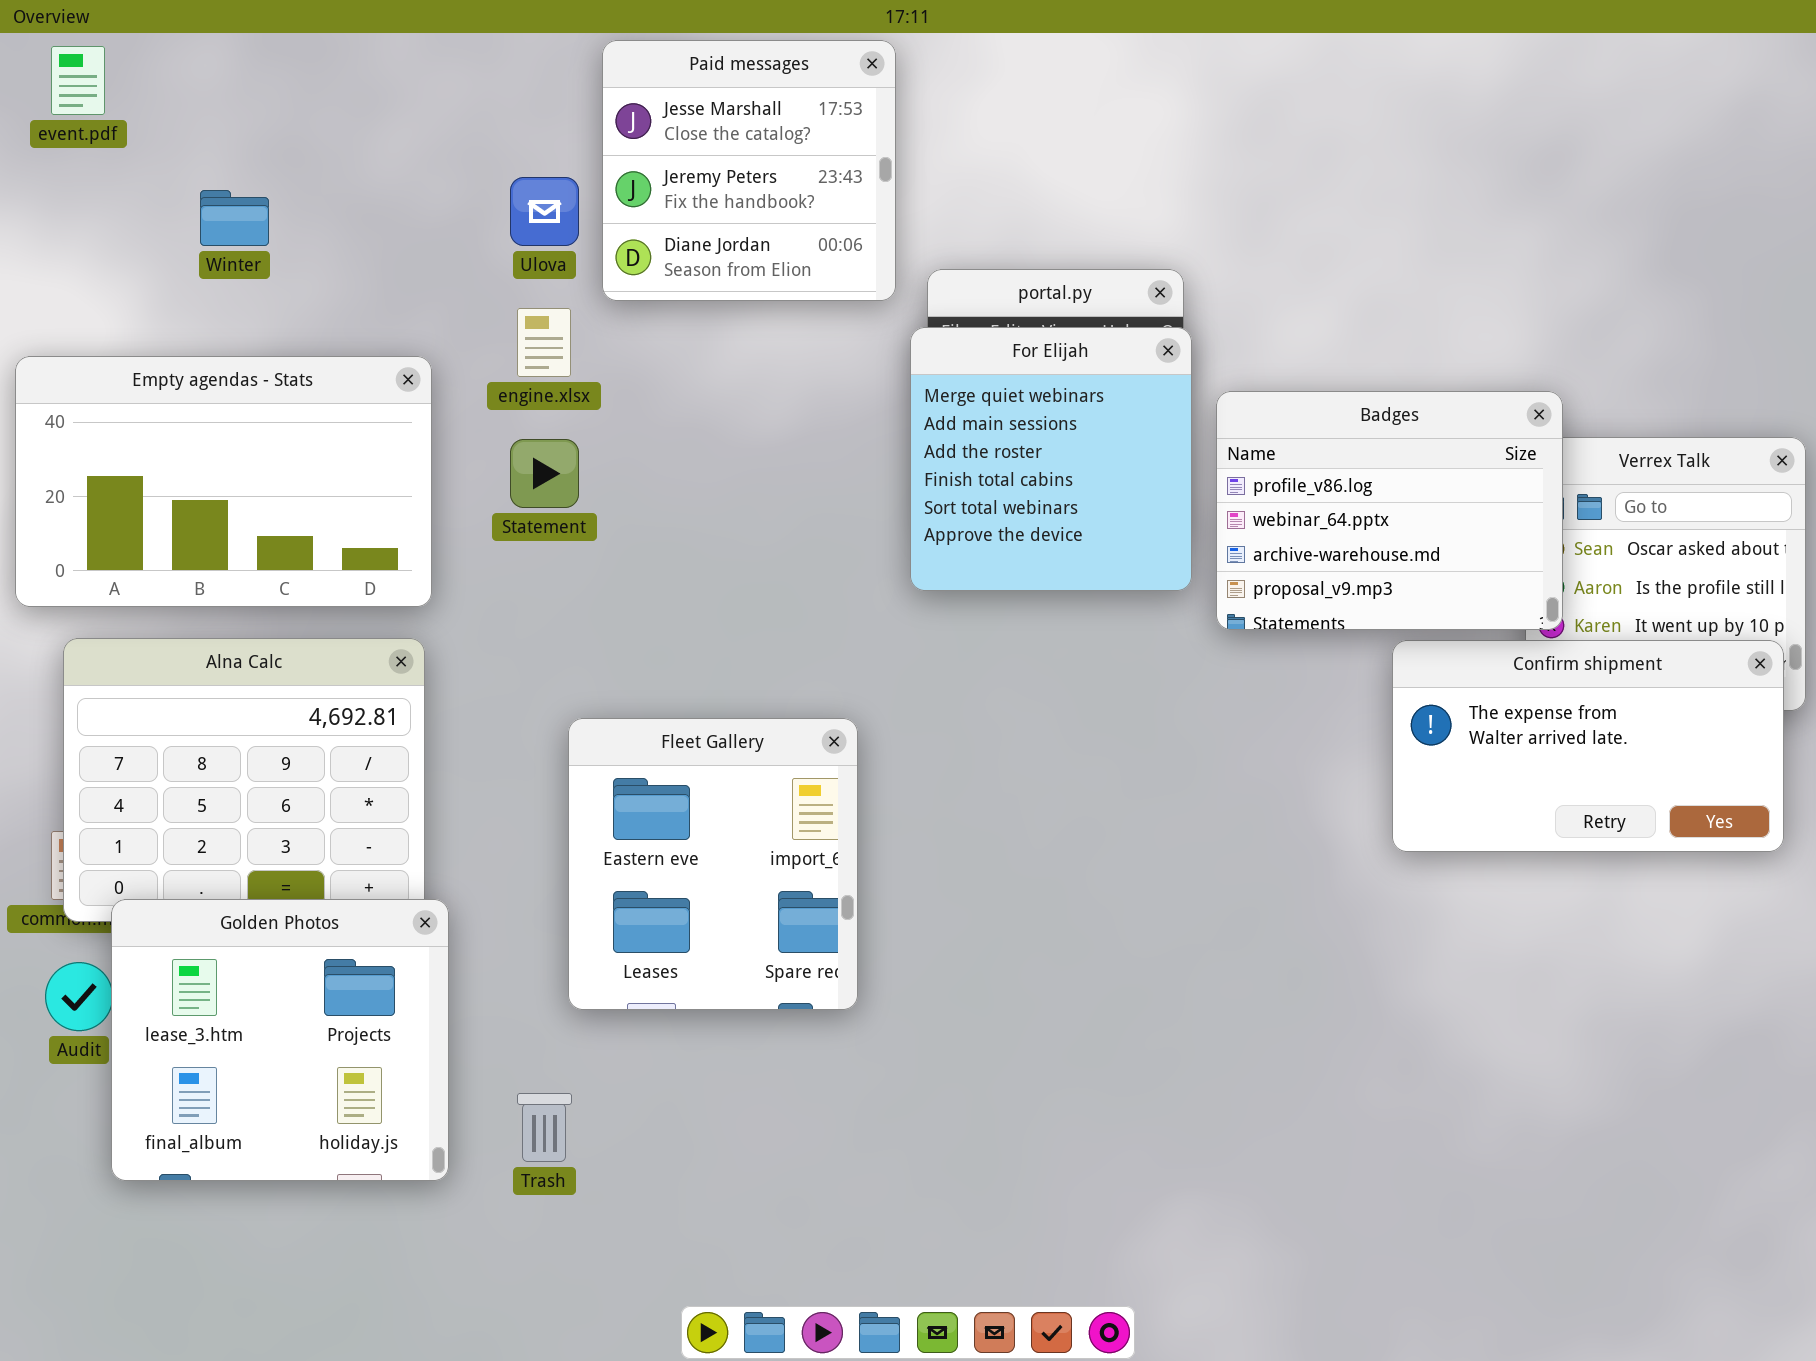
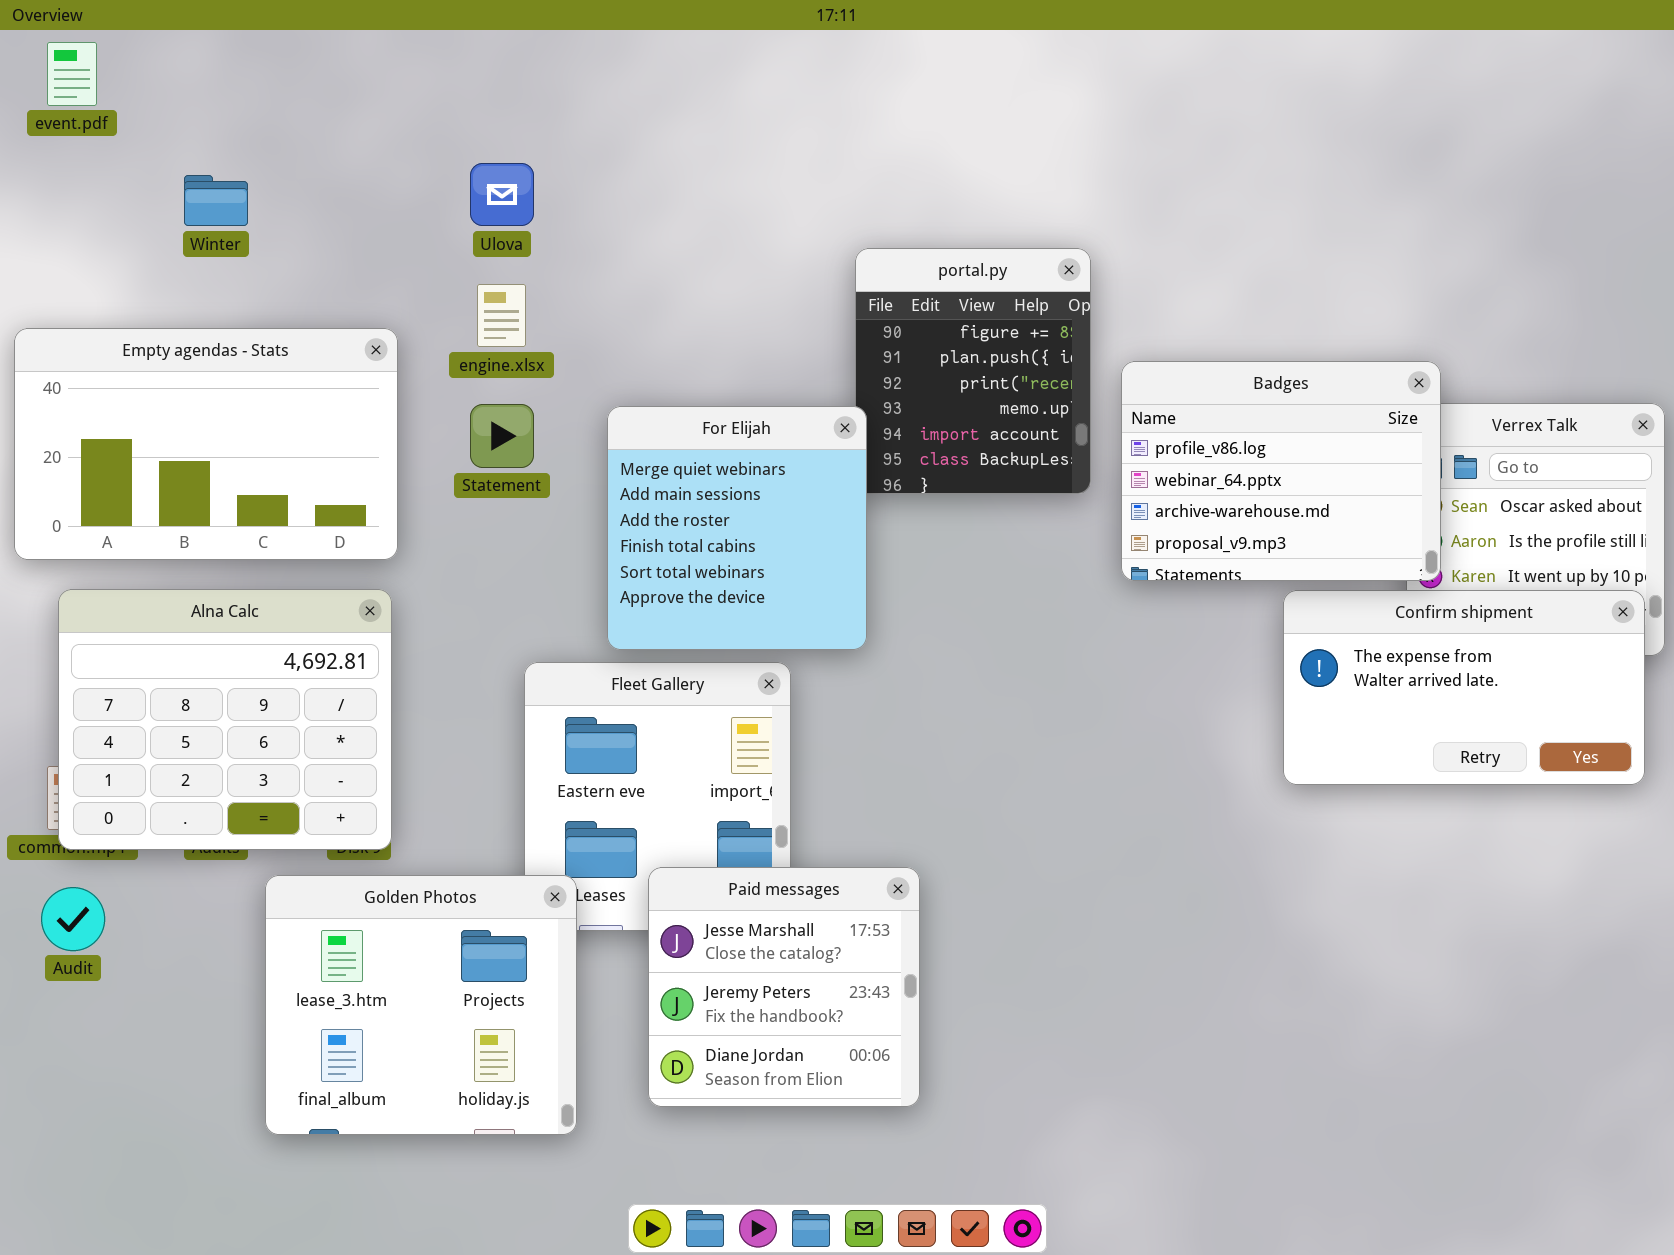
Paid messages: [602,40,896,301] -> [648,867,920,1107], moved
For Elijah: [910,327,1192,591] -> [607,406,867,650], moved
Golden Photos: [111,899,449,1181] -> [265,875,577,1135], moved

